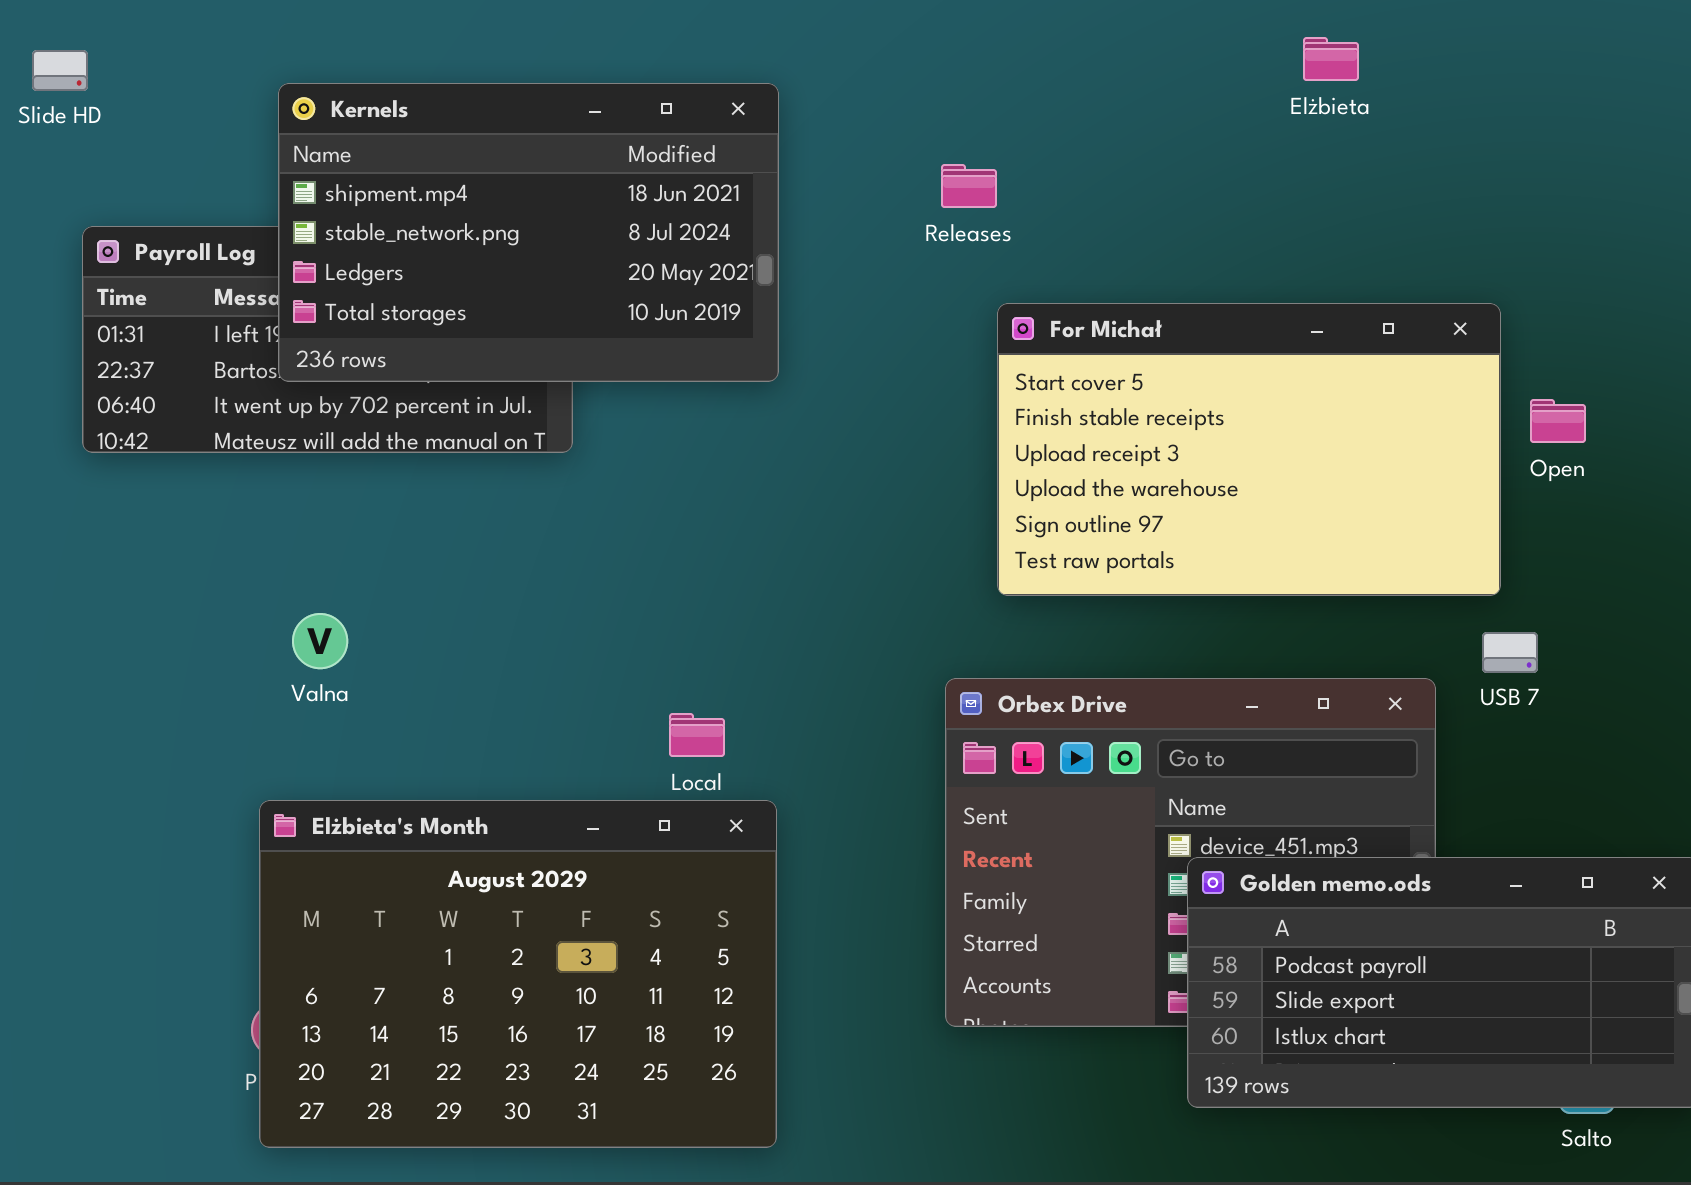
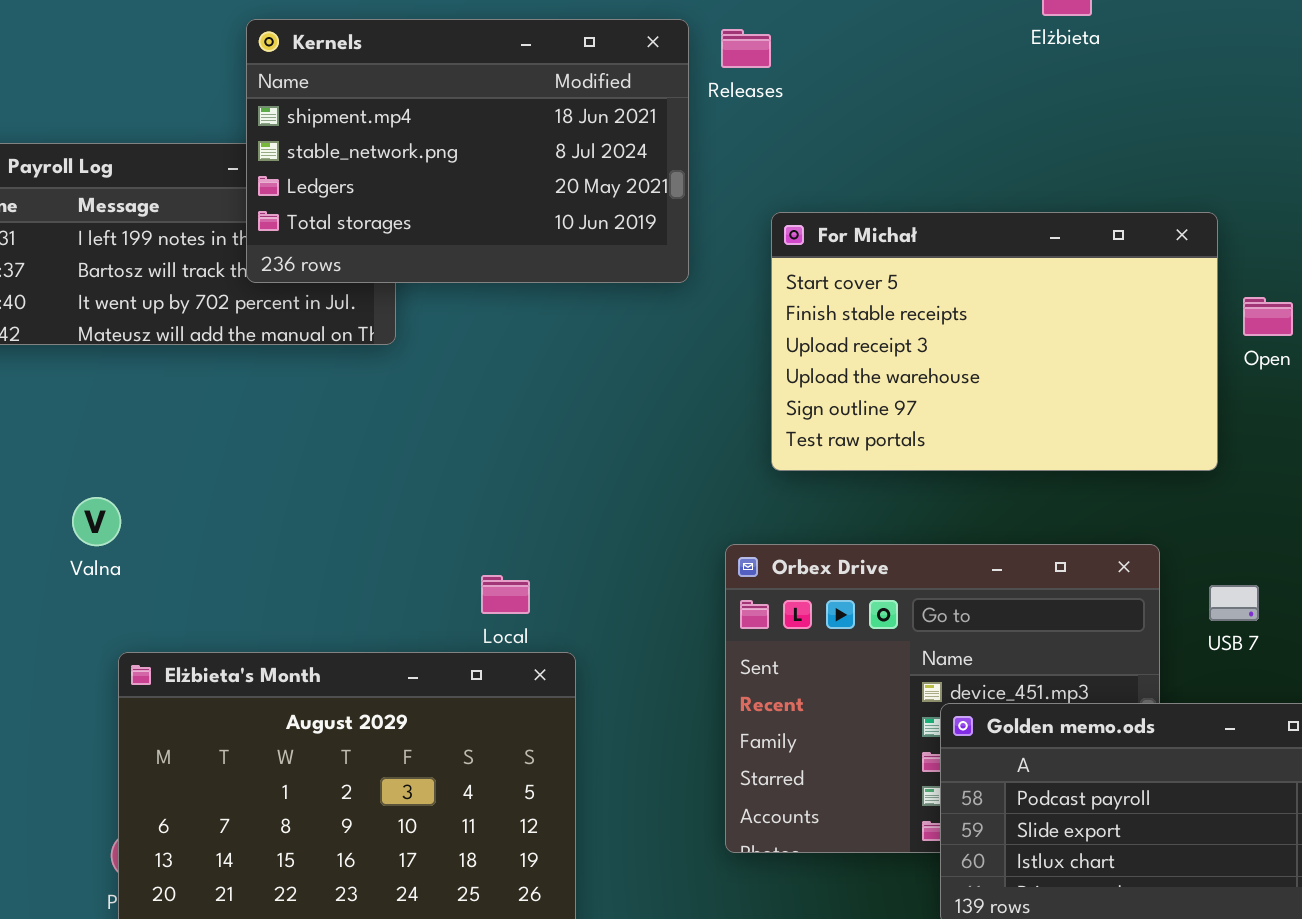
Kernels: [278,83,779,382] -> [246,19,689,283], moved
Releases: [941,164,997,208] -> [721,29,771,68], moved
Valna: [292,613,348,669] -> [72,497,121,546], moved
USB 7: [1482,632,1538,673] -> [1209,585,1259,621], moved

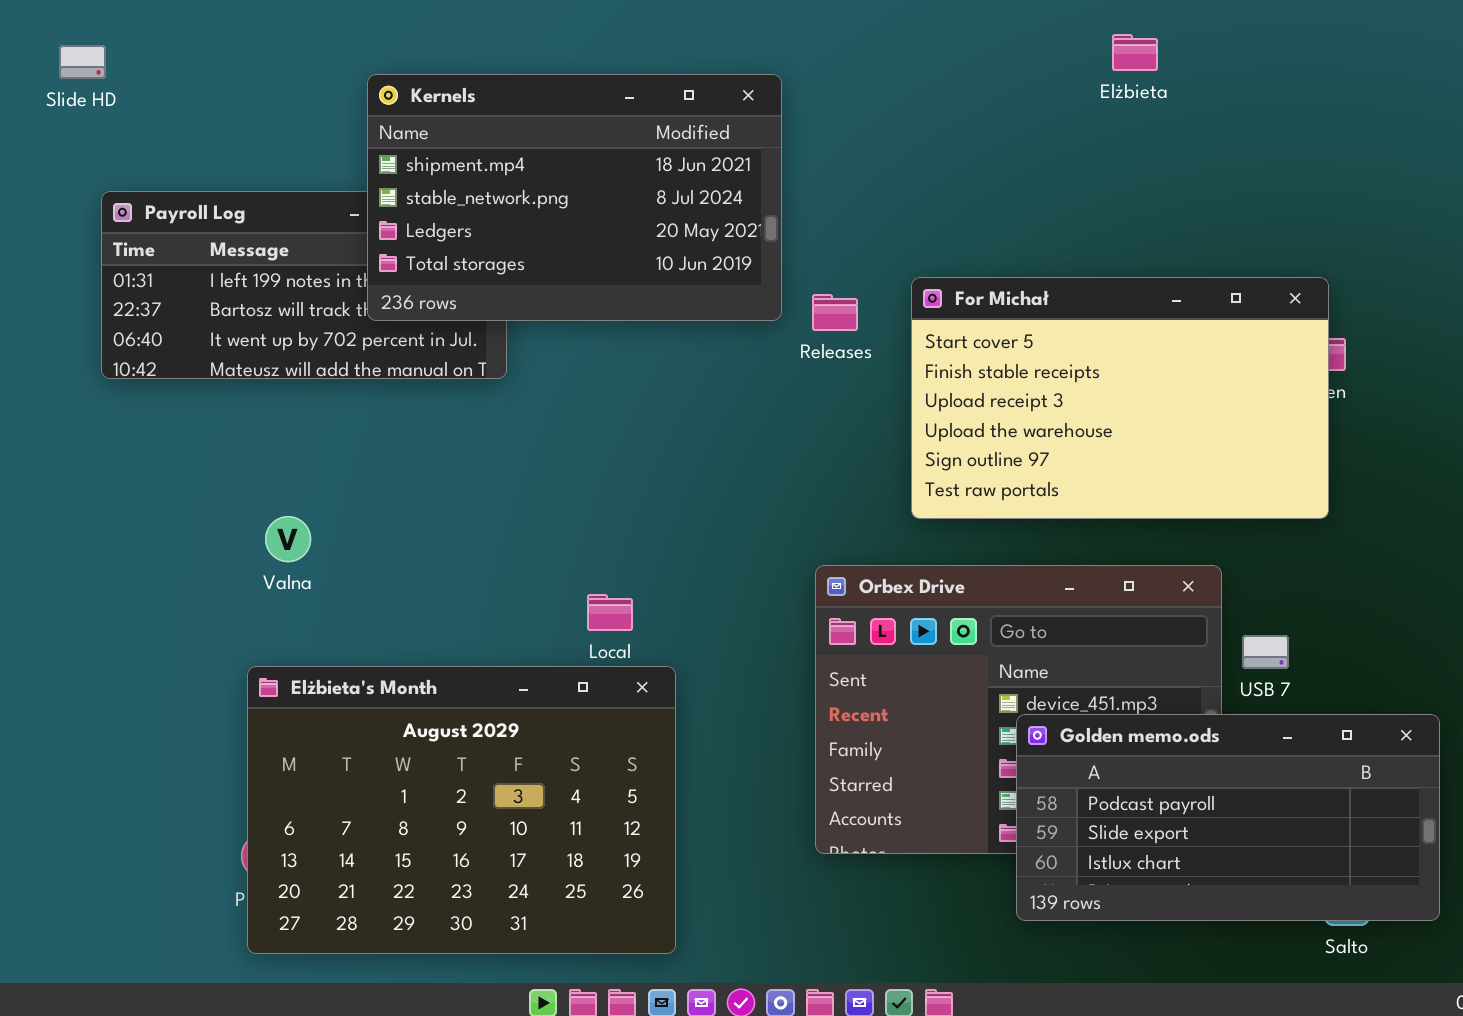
Releases: [721,29,771,68] -> [812,294,858,331], moved
For Michał: [771,212,1218,471] -> [911,277,1329,519], moved
Valna: [72,497,121,546] -> [265,516,311,562], moved
USB 7: [1209,585,1259,621] -> [1242,635,1289,669], moved

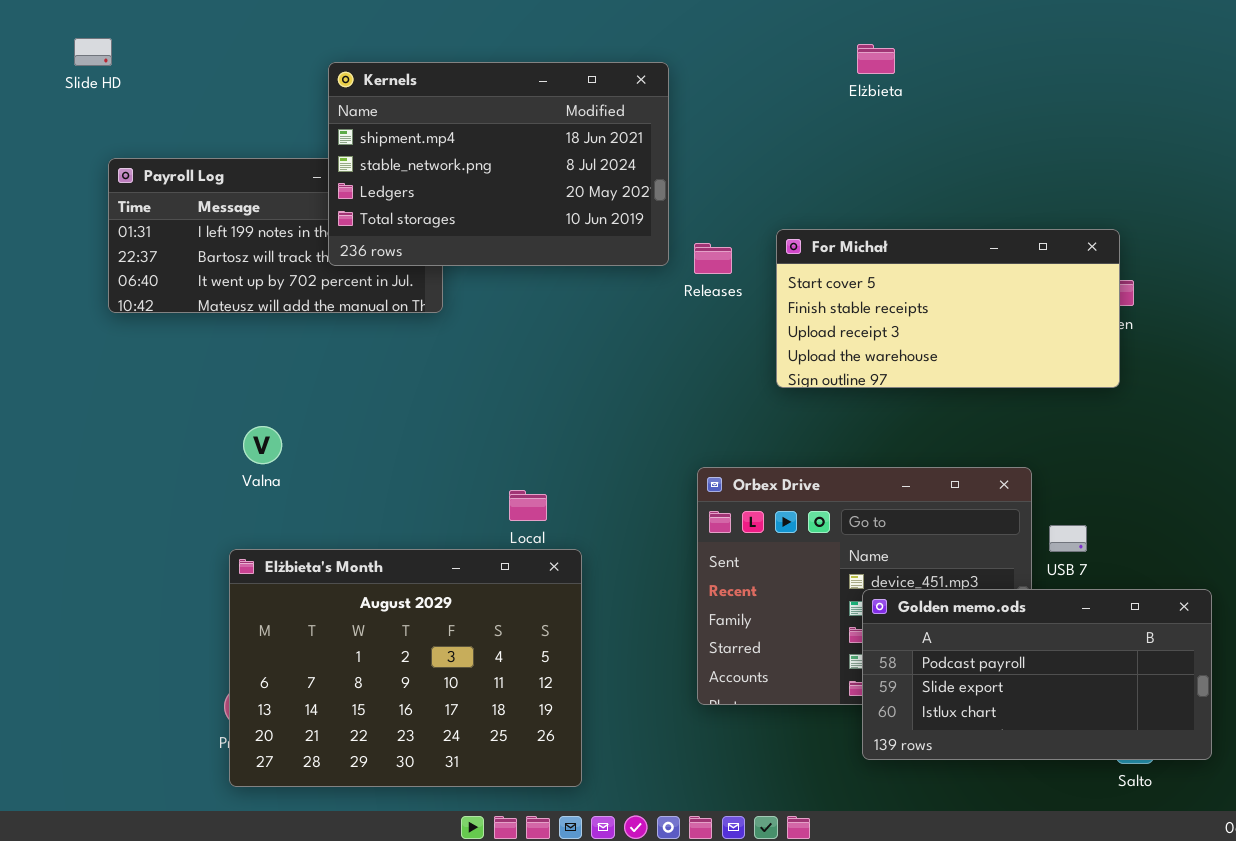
Elżbieta: [1112,34,1158,71] -> [857,44,895,74], moved
For Michał: [911,277,1329,519] -> [776,229,1120,388], resized

